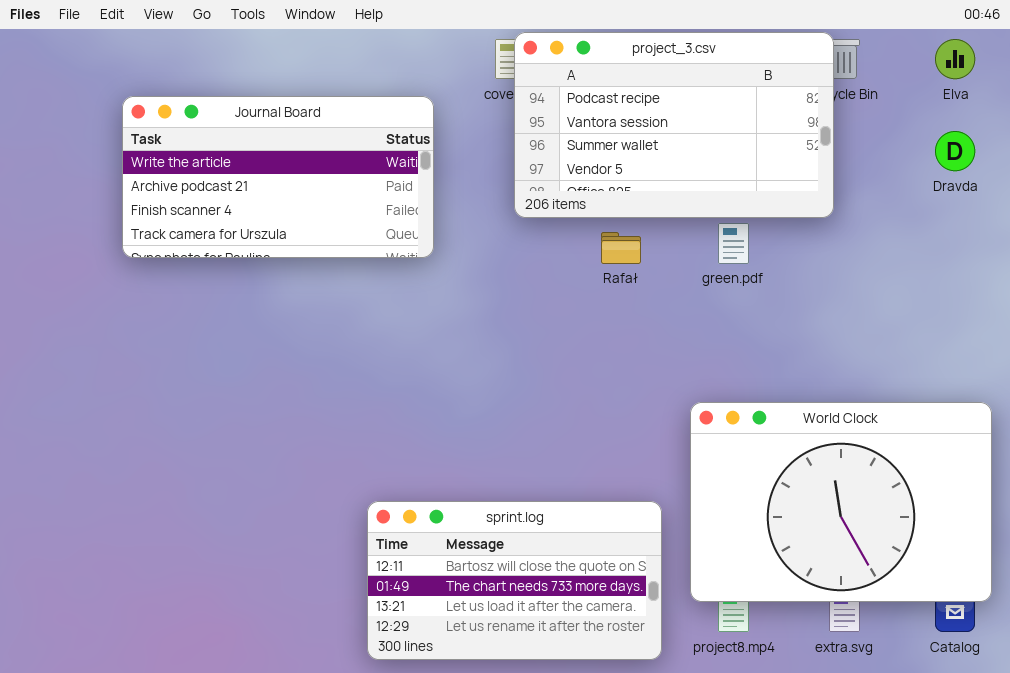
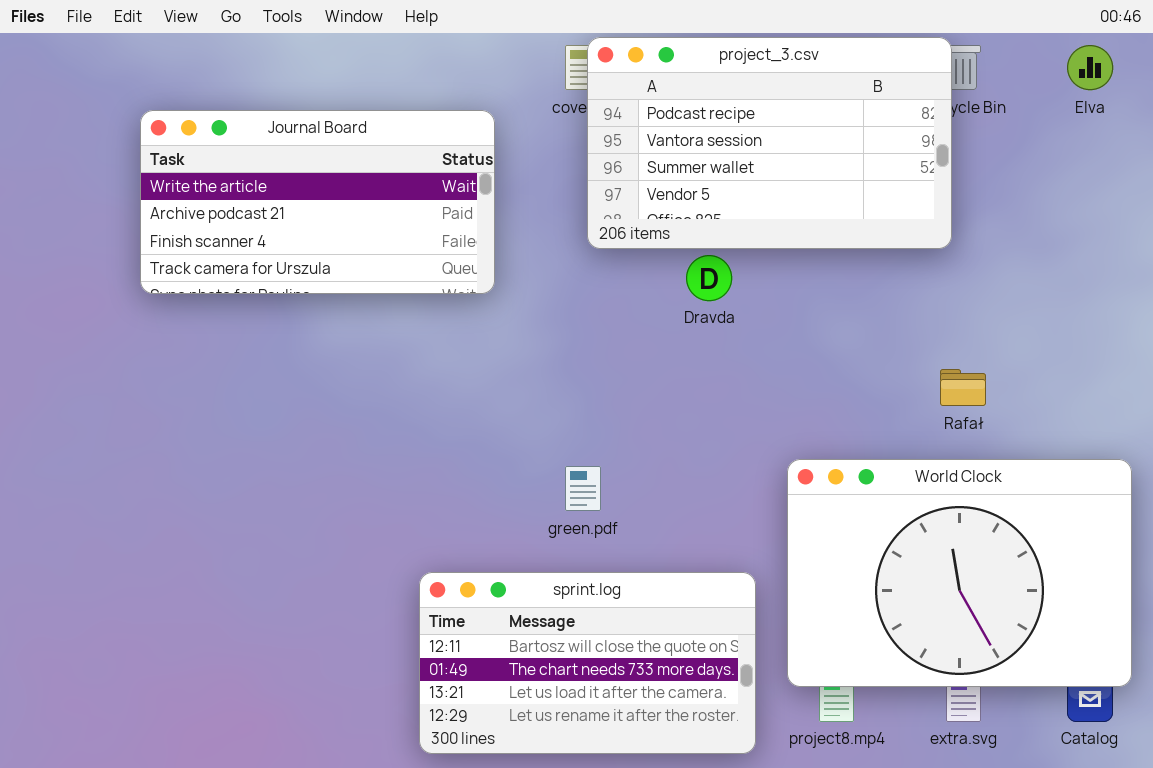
Dravda: [935,131,975,171] -> [686,255,732,301], moved
green.pdf: [718,223,749,264] -> [565,466,601,511], moved
Rafał: [601,232,641,264] -> [940,369,986,406], moved

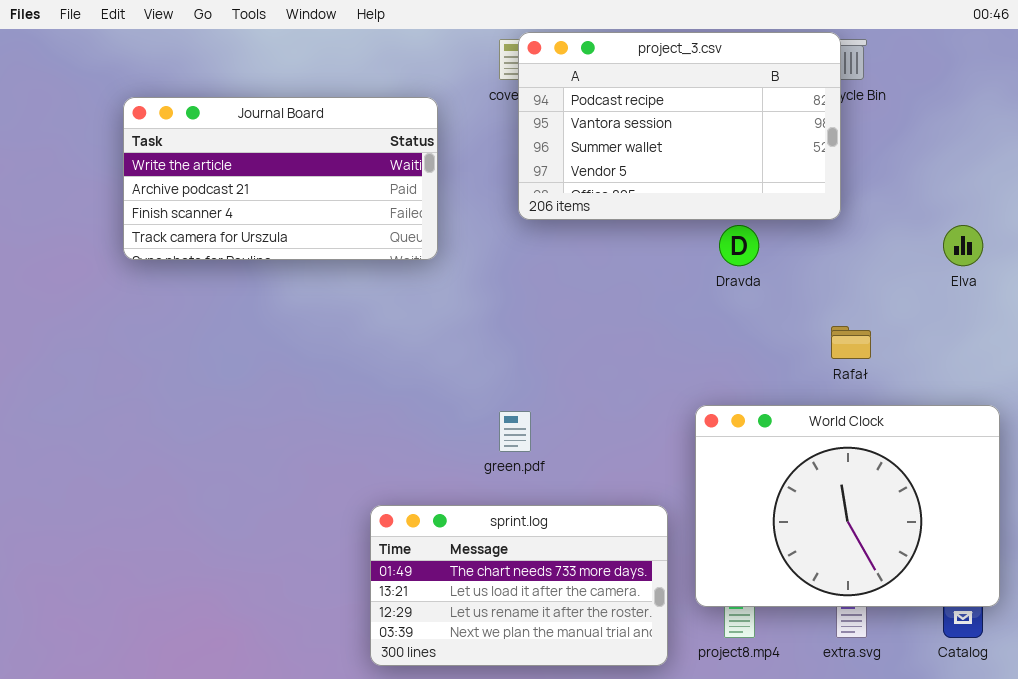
Elva: [1067,45,1113,90] -> [943,225,983,266], moved
Dravda: [686,255,732,301] -> [719,225,759,266], moved
sprint.log: [419,572,756,754] -> [370,505,668,666], scrolled down 1 row

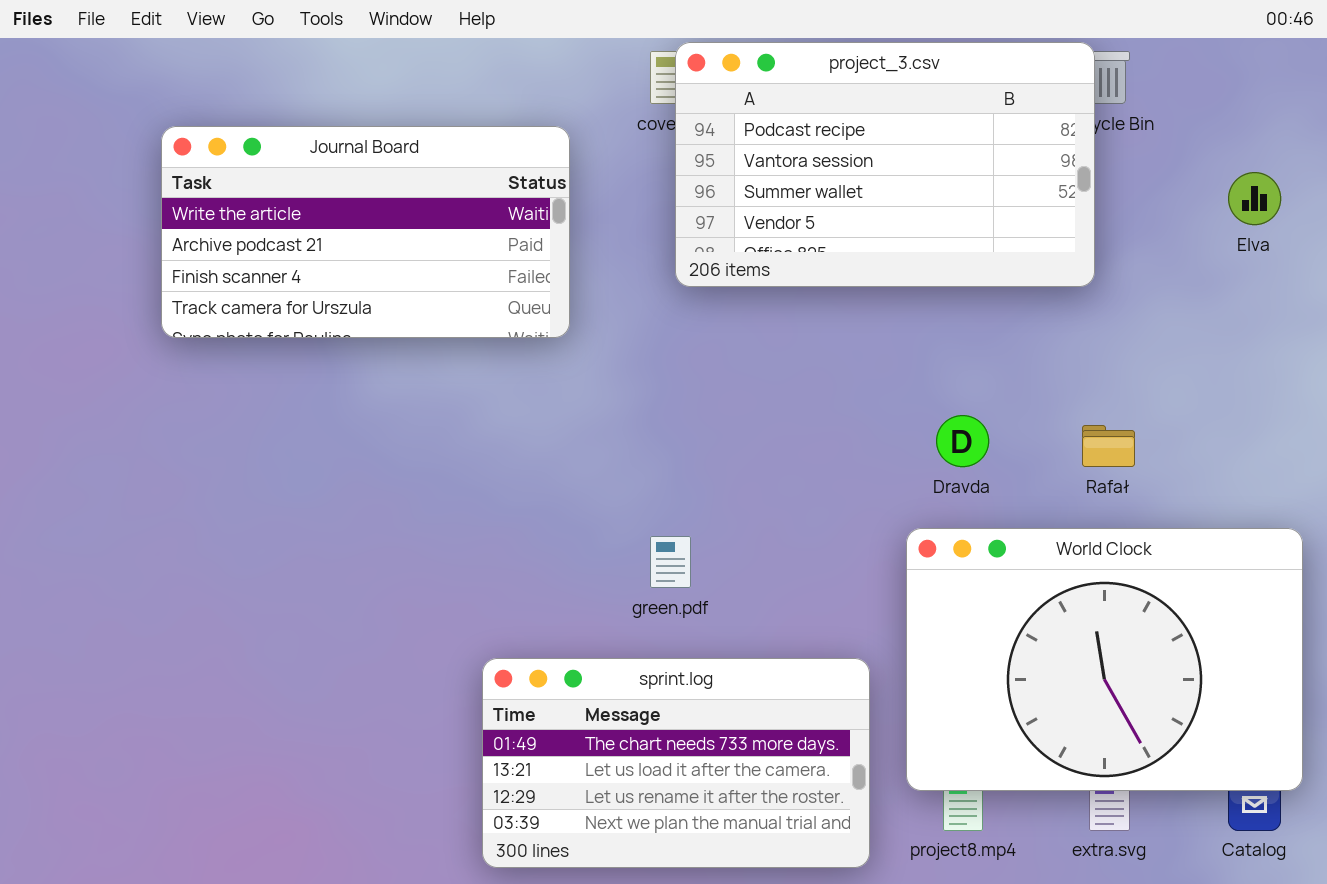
Dravda: [719,225,759,266] -> [936,415,989,467], moved
Elva: [943,225,983,266] -> [1228,172,1281,225], moved

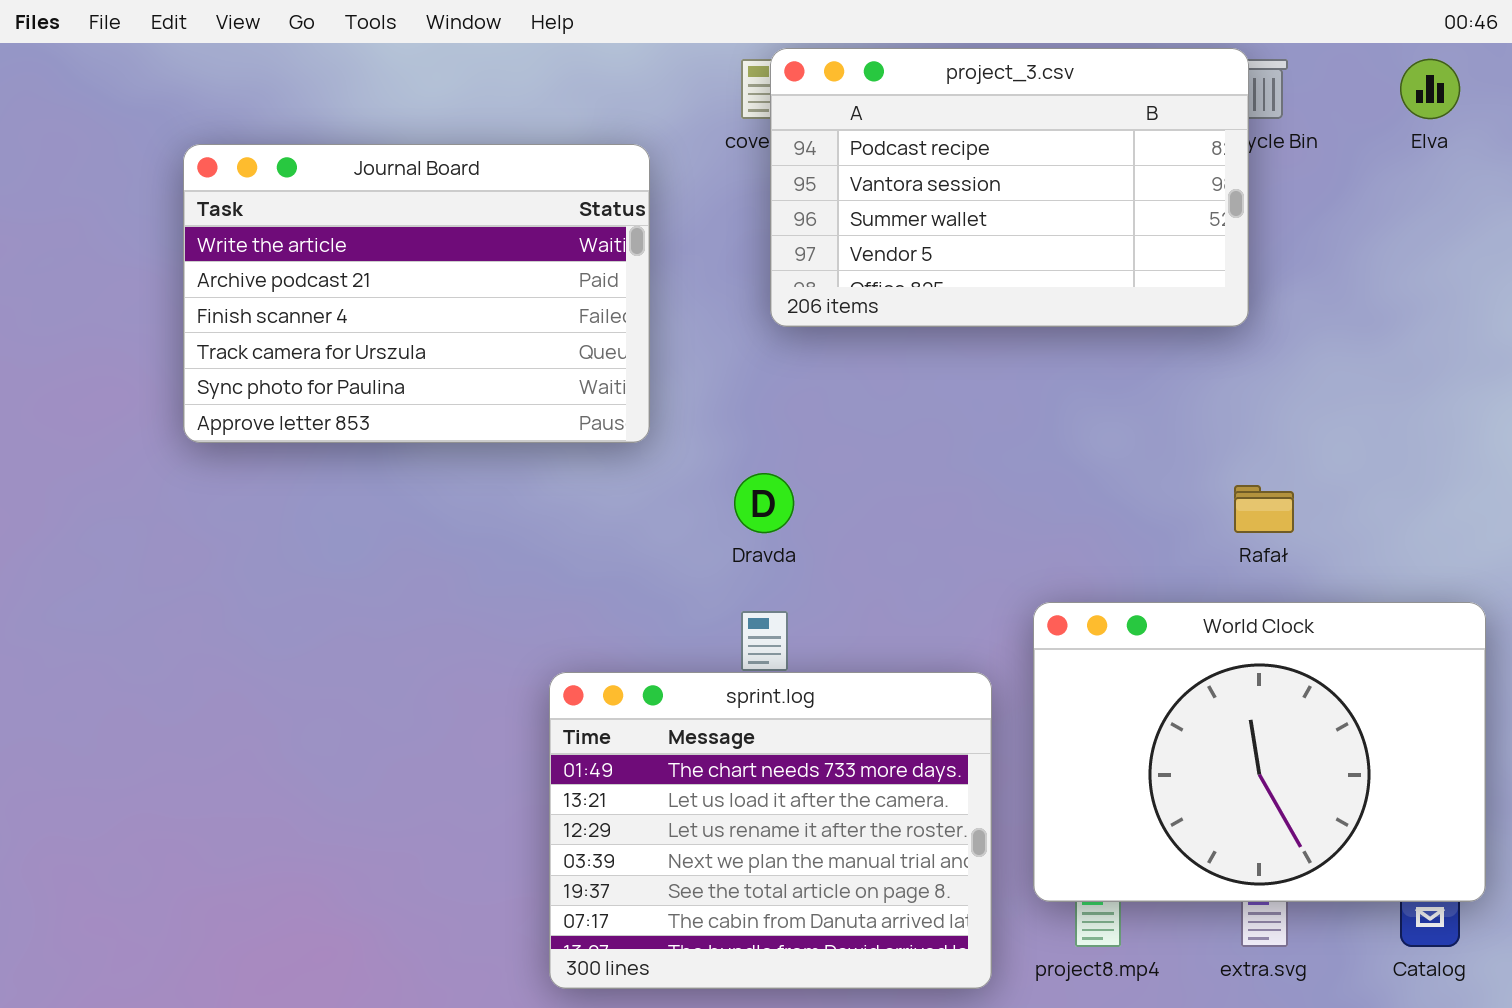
Journal Board: [161,126,570,338] -> [183,144,650,443], resized
Elva: [1228,172,1281,225] -> [1400,59,1460,119], moved
Dravda: [936,415,989,467] -> [734,473,794,533], moved
sprint.log: [482,658,870,868] -> [549,672,992,989], resized

